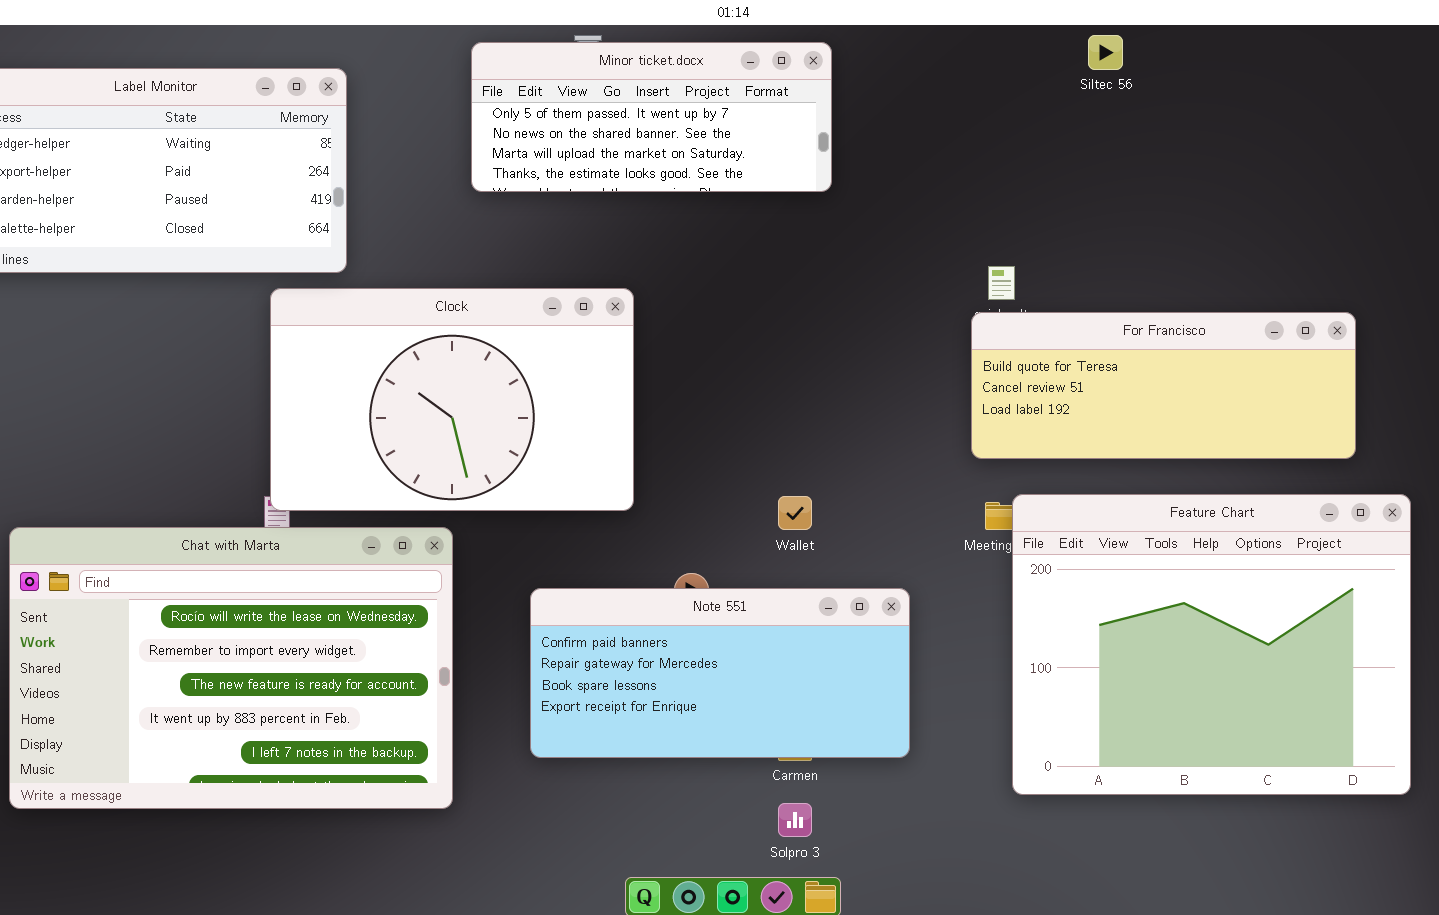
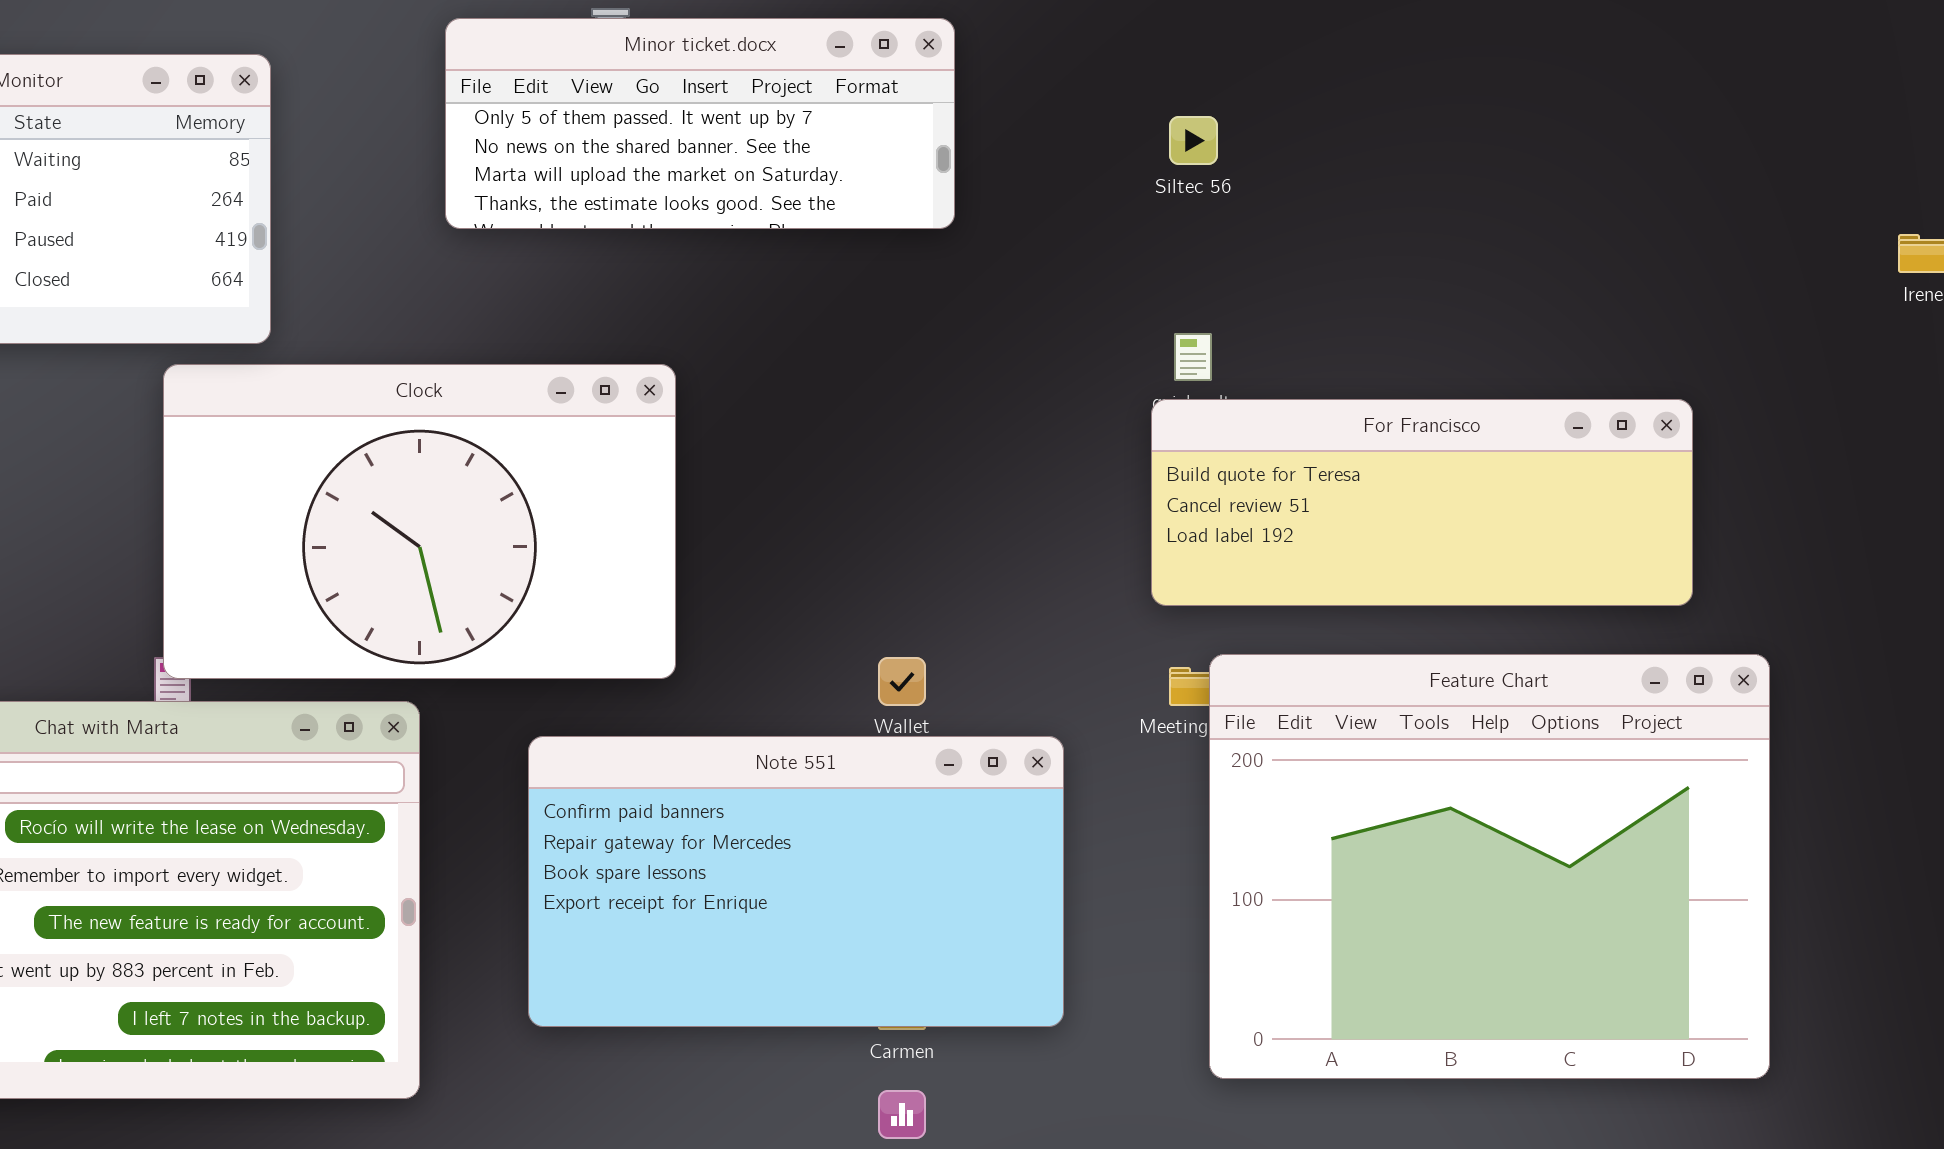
Siltec 56: [1088,35,1123,70] -> [1169,116,1218,165], moved
Note 551: [530,588,910,758] -> [528,736,1064,1027], resized

